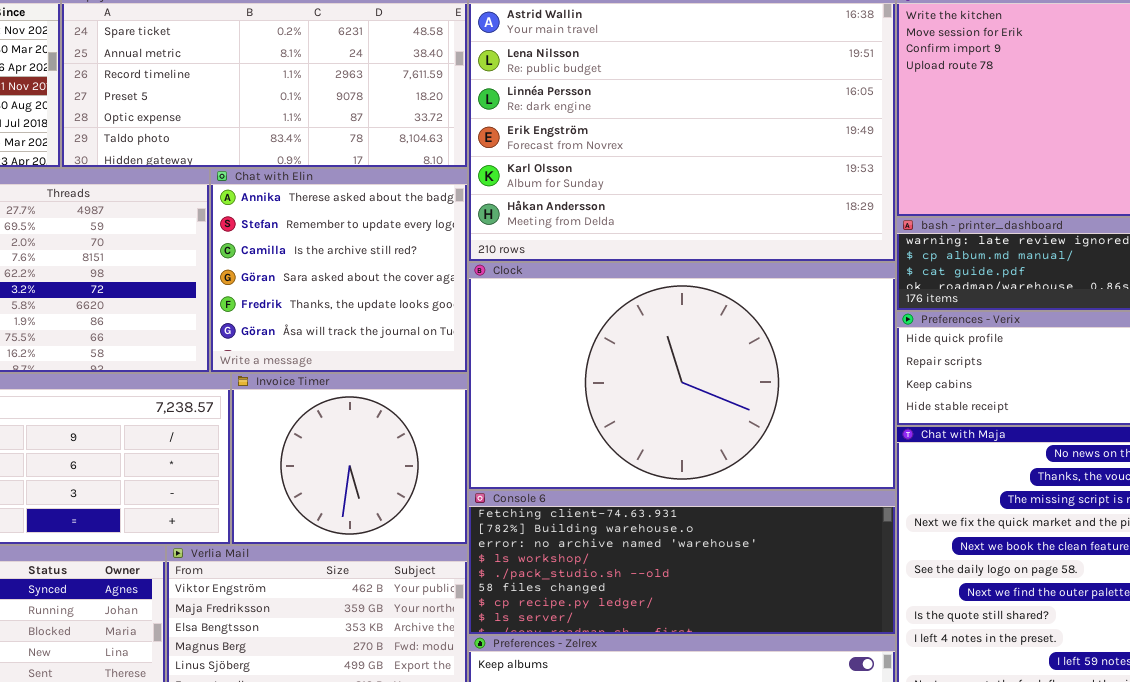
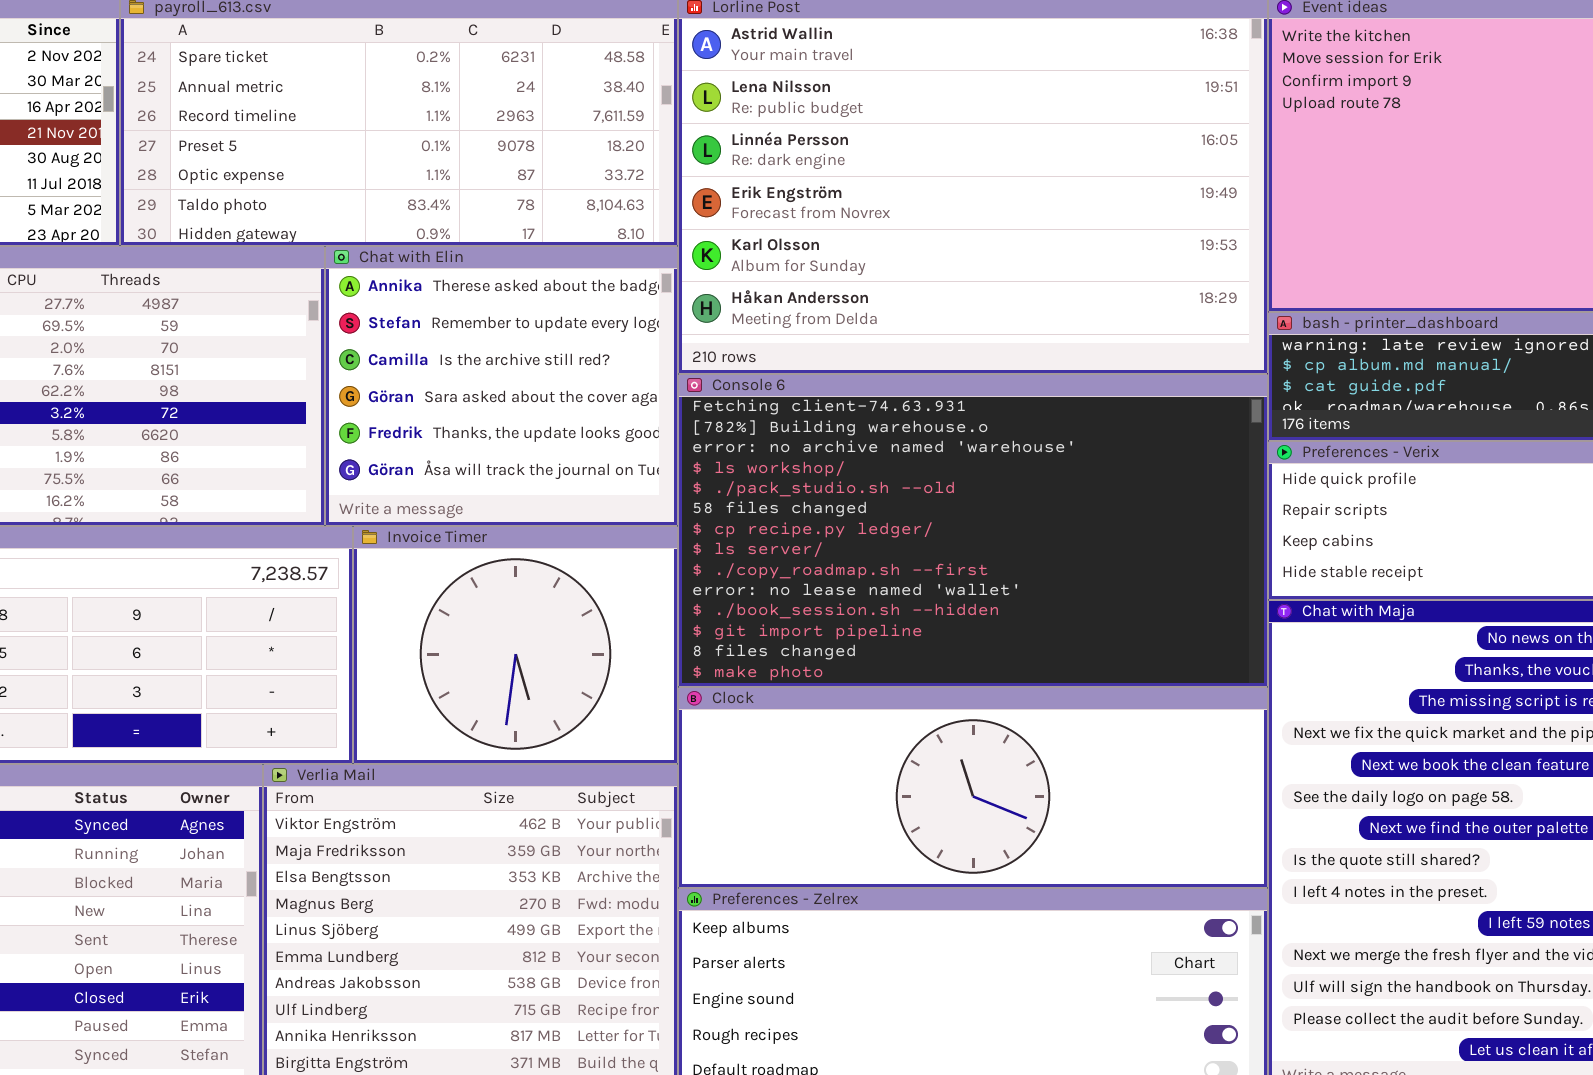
Clock: [468,262,896,490] -> [678,687,1268,888], moved, resized
Console 6: [468,490,896,635] -> [678,374,1268,687], moved, resized

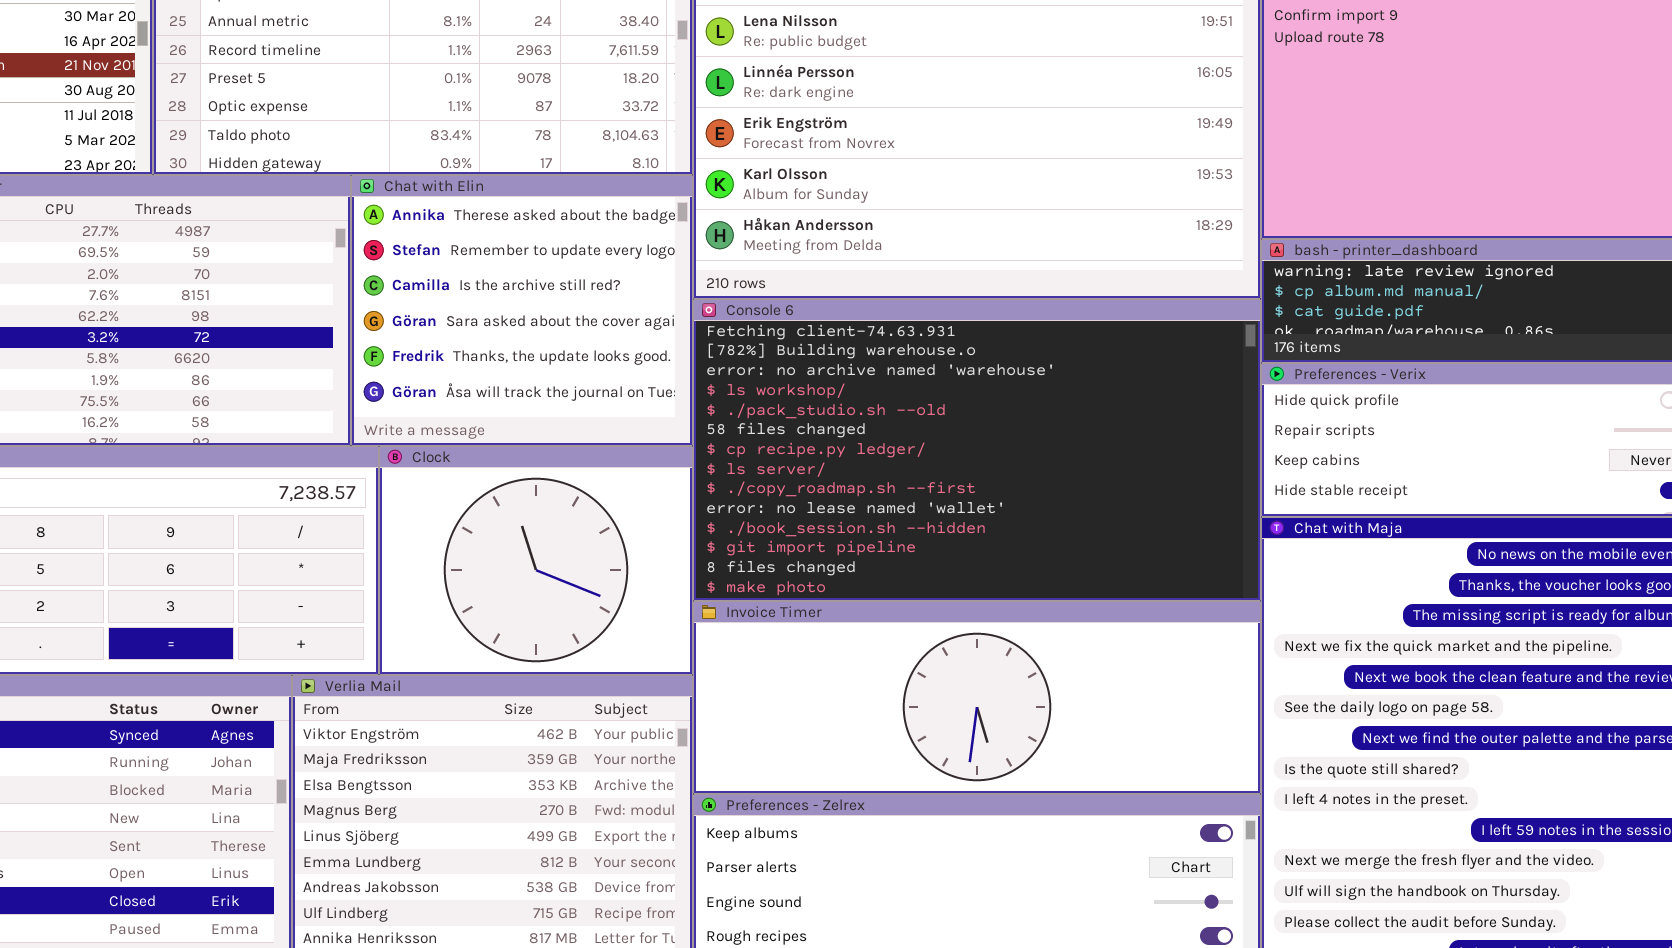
Invoice Timer: [353,526,678,764] -> [693,601,1261,794], moved, resized
Clock: [678,687,1268,888] -> [379,446,693,675], moved, resized

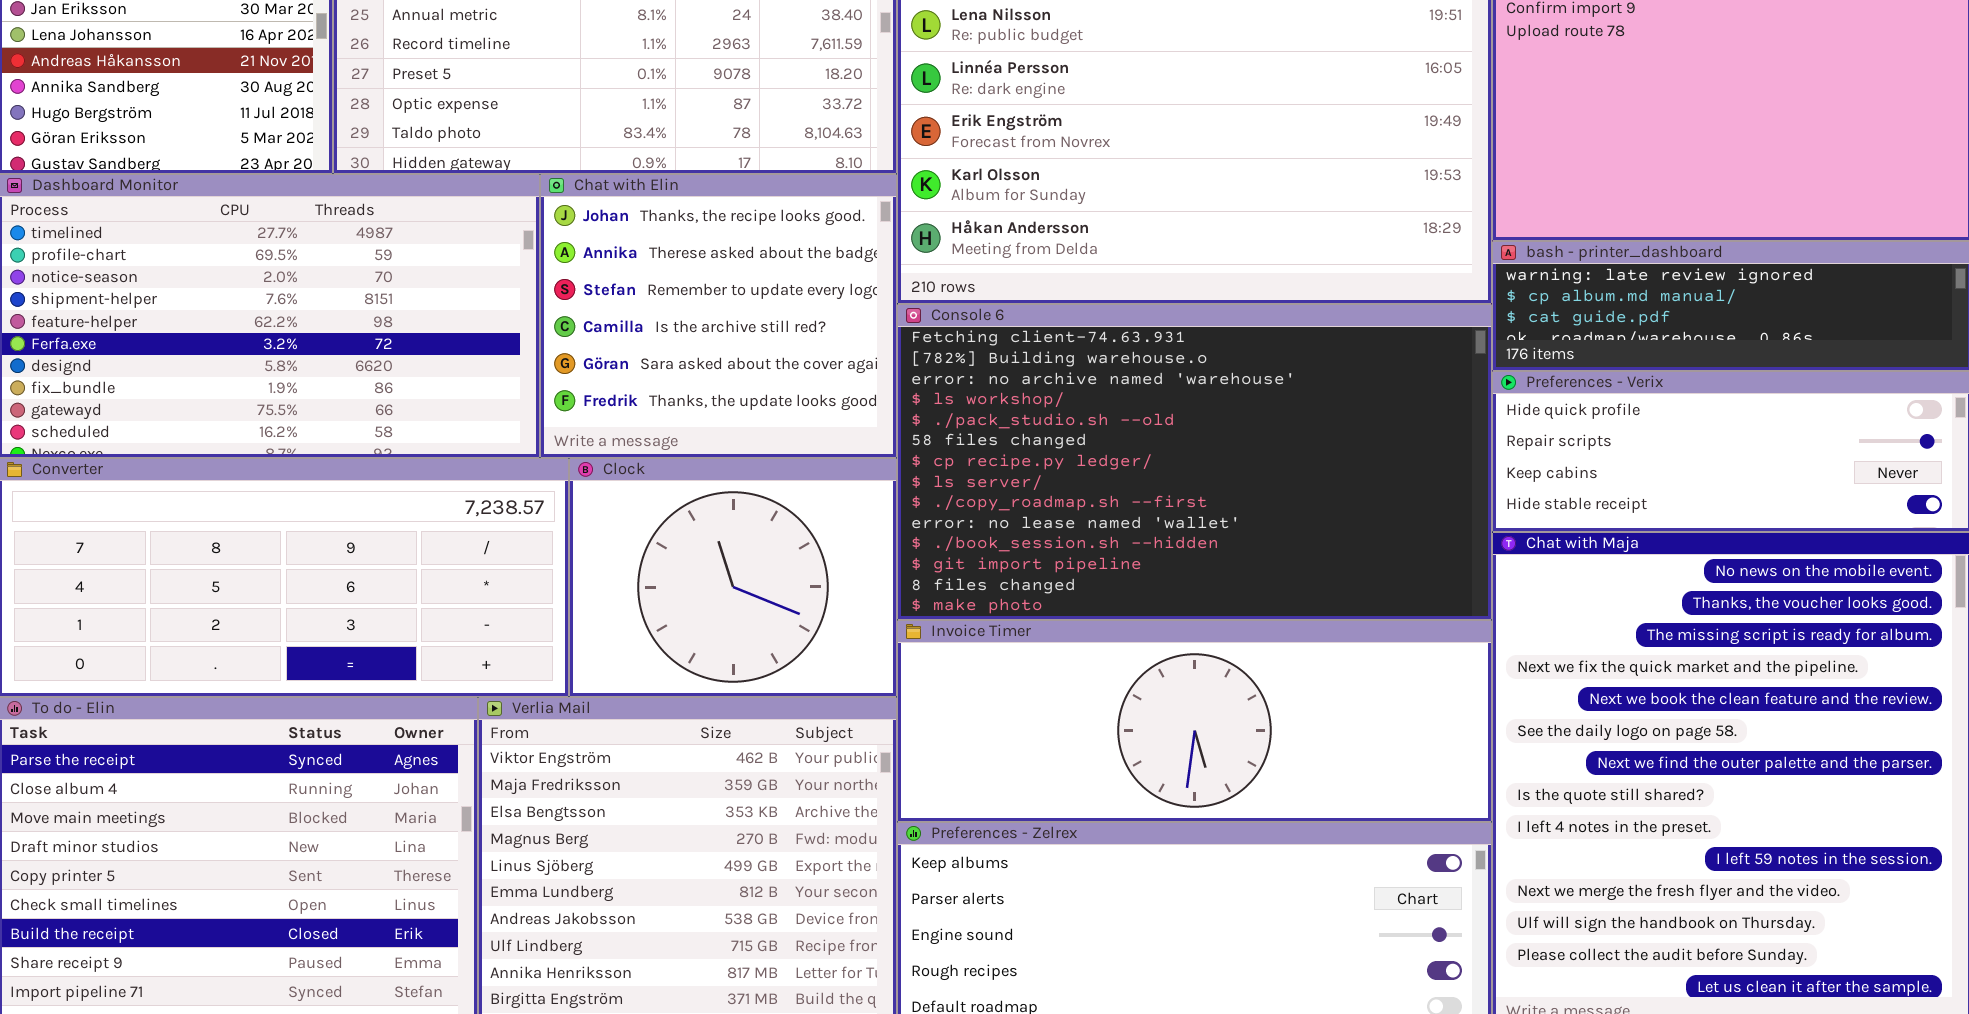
Chat with Elin: [351,175,693,446] -> [540,174,897,458], scrolled up 1 row

